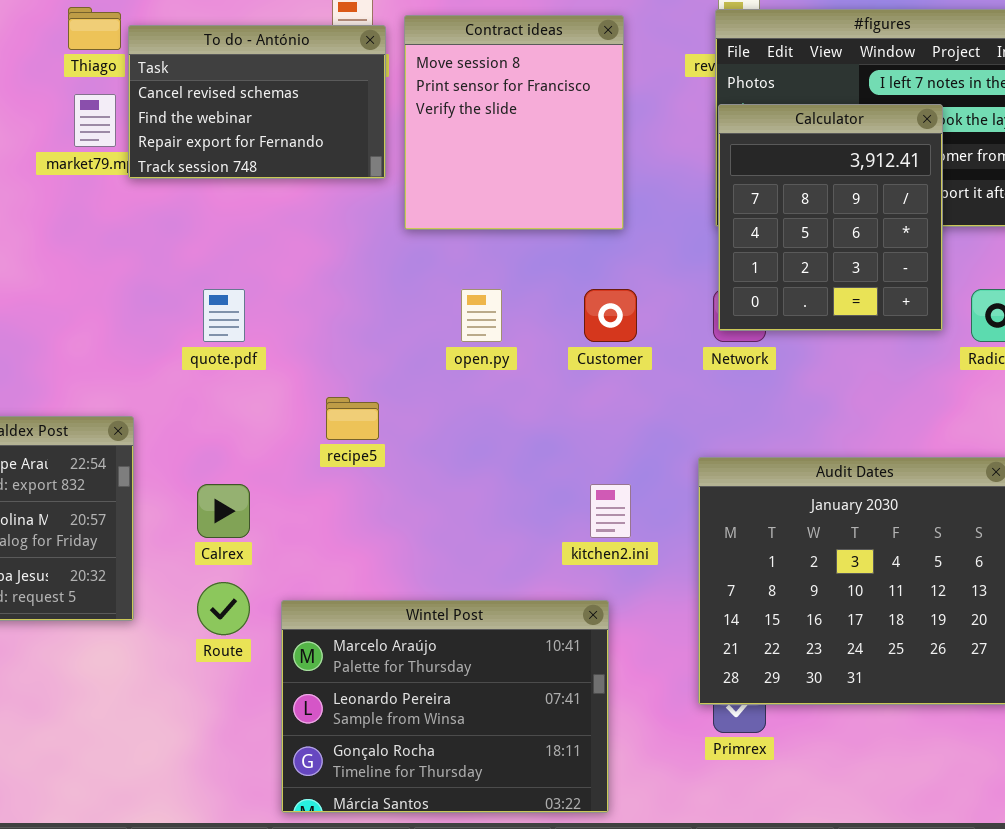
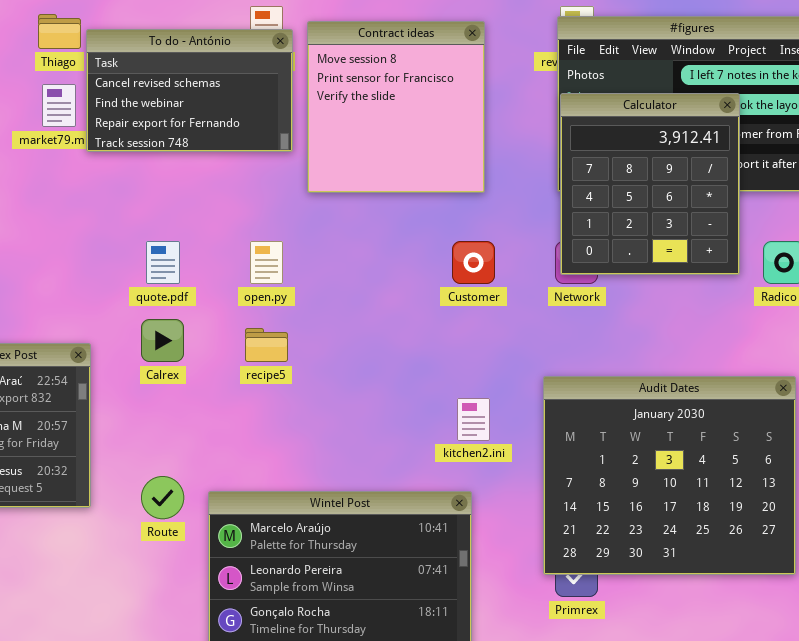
open.py: [461,289,502,342] -> [250,241,283,284], moved
Calrex: [197,484,250,538] -> [141,319,184,362], moved

